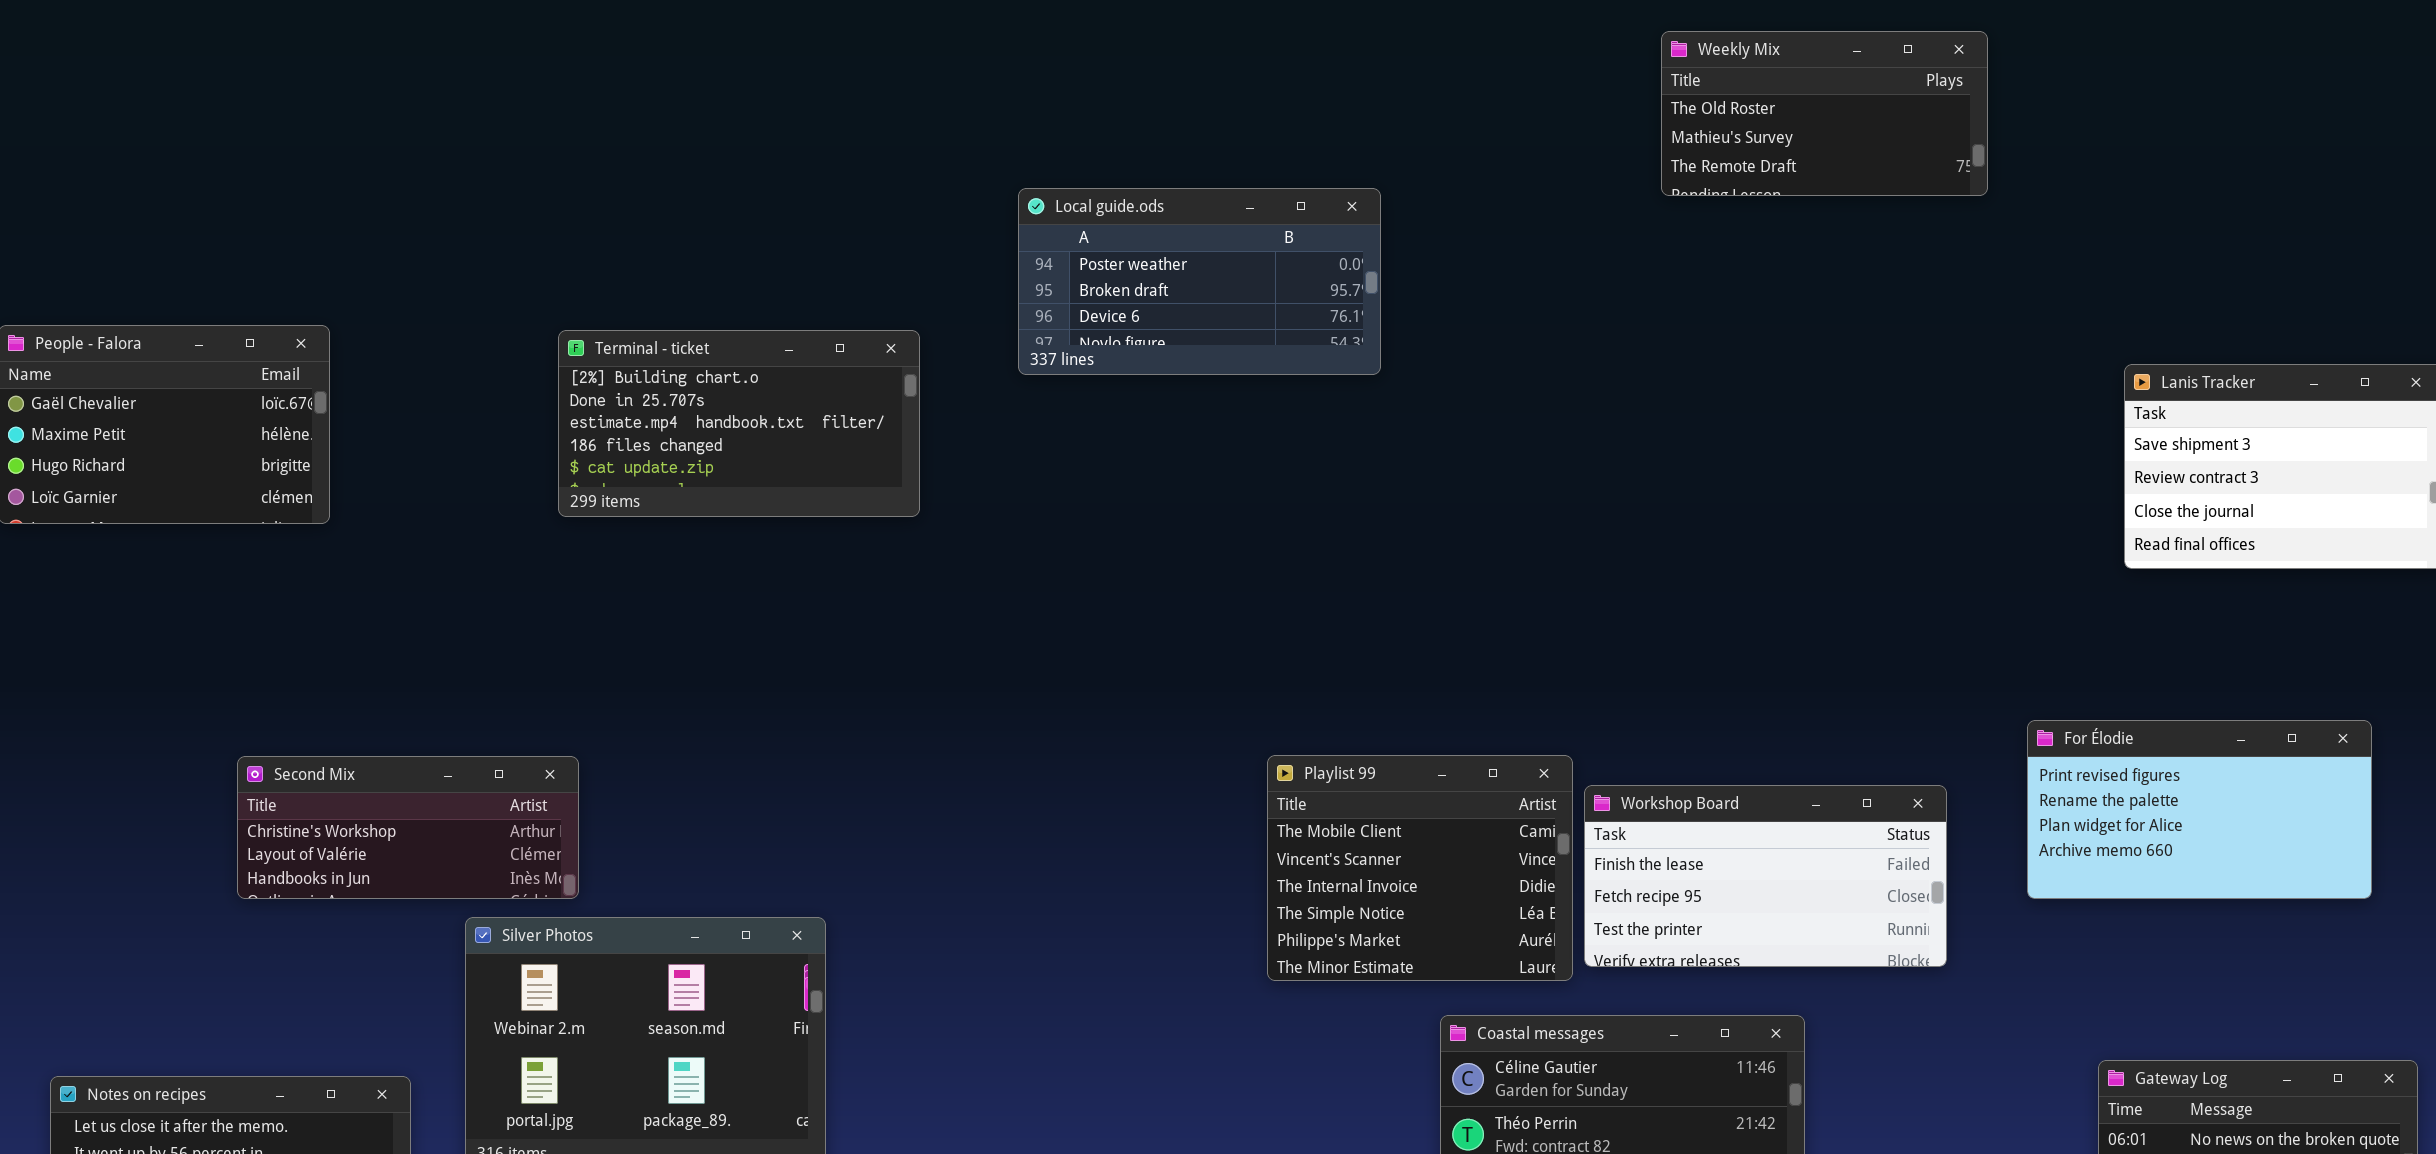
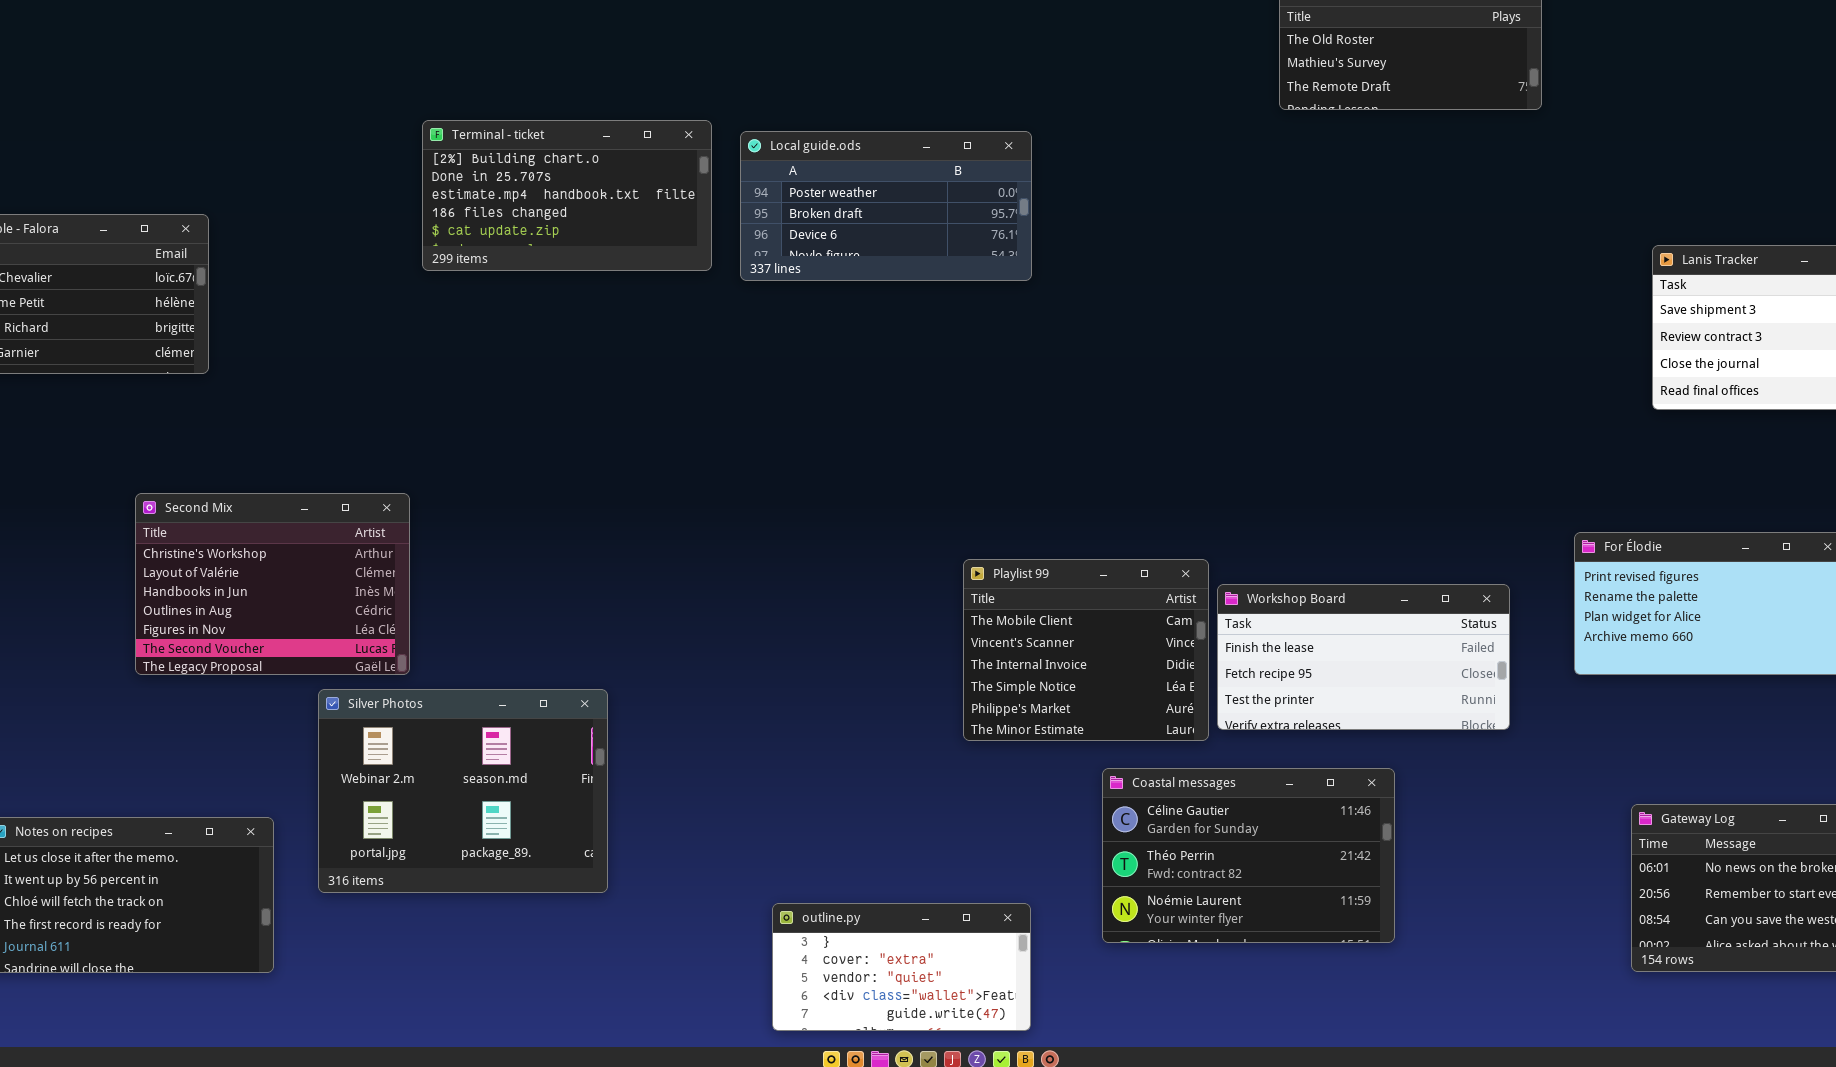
Local guide.ods: [1018,188,1381,375] -> [740,131,1032,281], moved
Terminal - ticket: [558,330,920,517] -> [422,120,712,271], moved
Second Mix: [237,756,579,899] -> [135,493,410,675], resized

